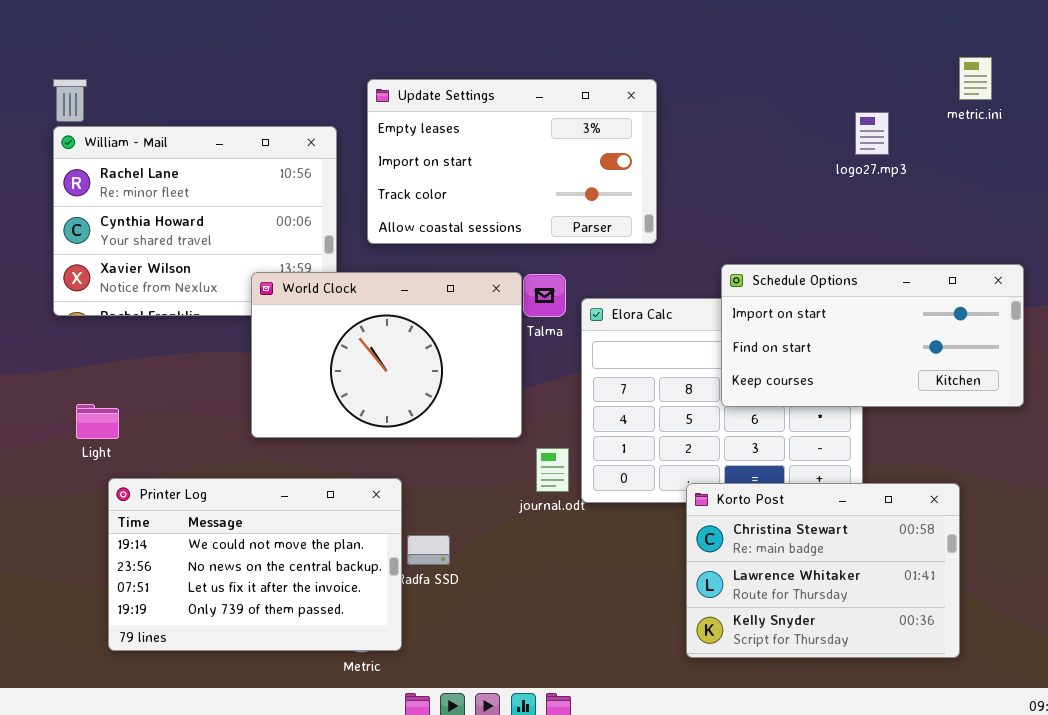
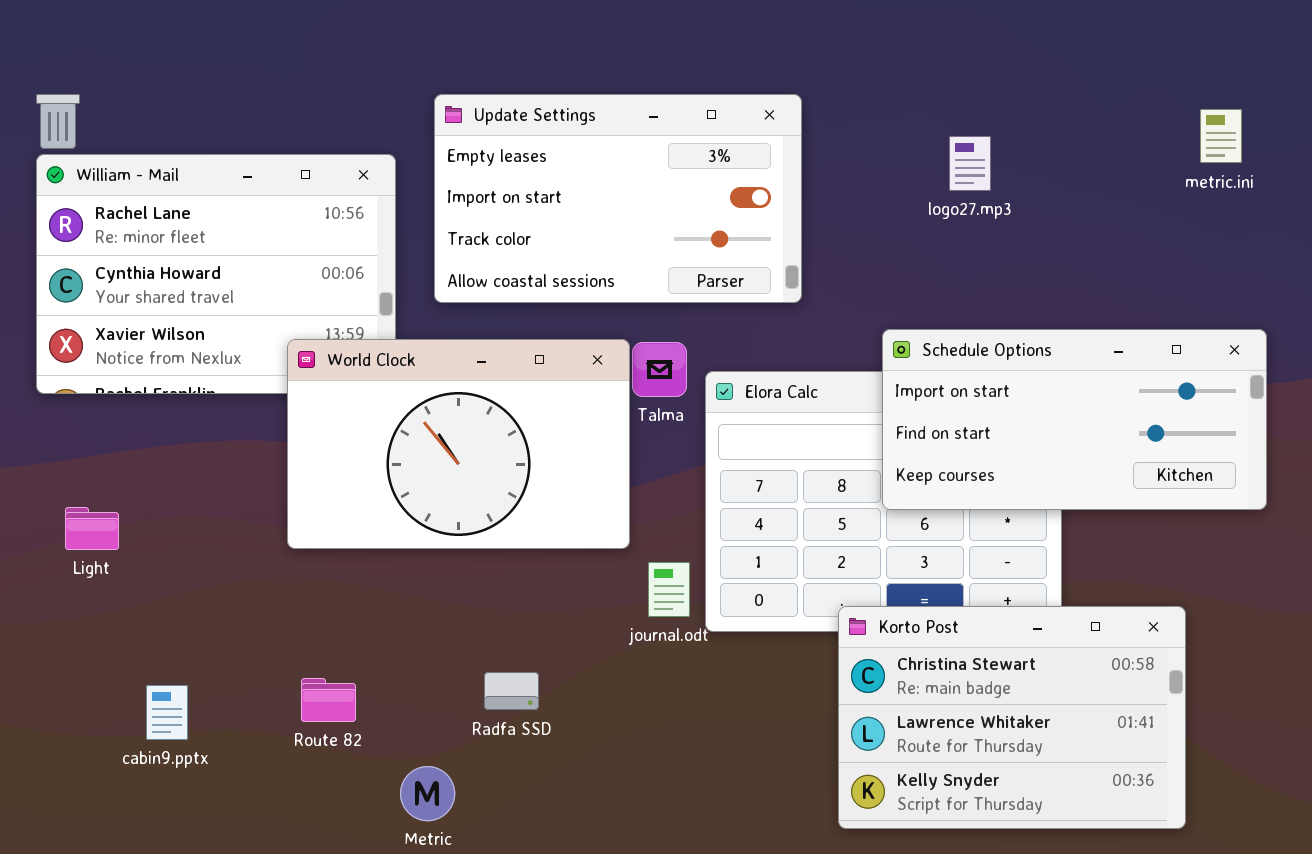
metric.ini: [959,57,992,100] -> [1200,109,1242,163], moved
logo27.mp3: [855,112,889,155] -> [949,136,991,191], moved
Printer Log: [108,478,402,651] -> none, closed

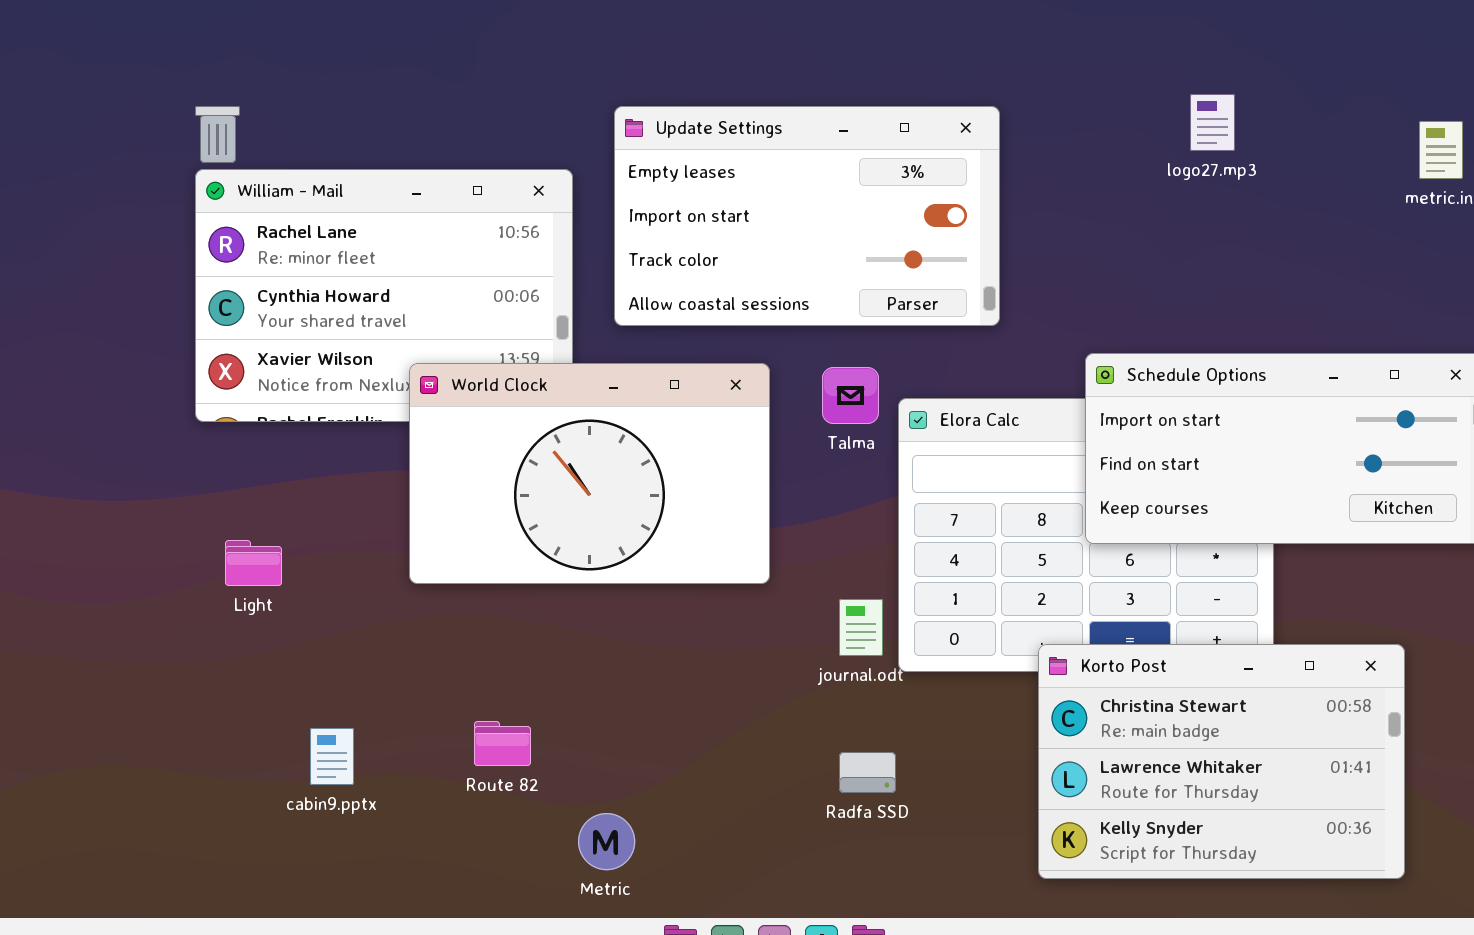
logo27.mp3: [949,136,991,191] -> [1190,94,1235,151], moved
World Clock: [287,339,630,549] -> [409,363,770,584], moved
Radfa SSD: [484,672,539,710] -> [839,752,896,793], moved

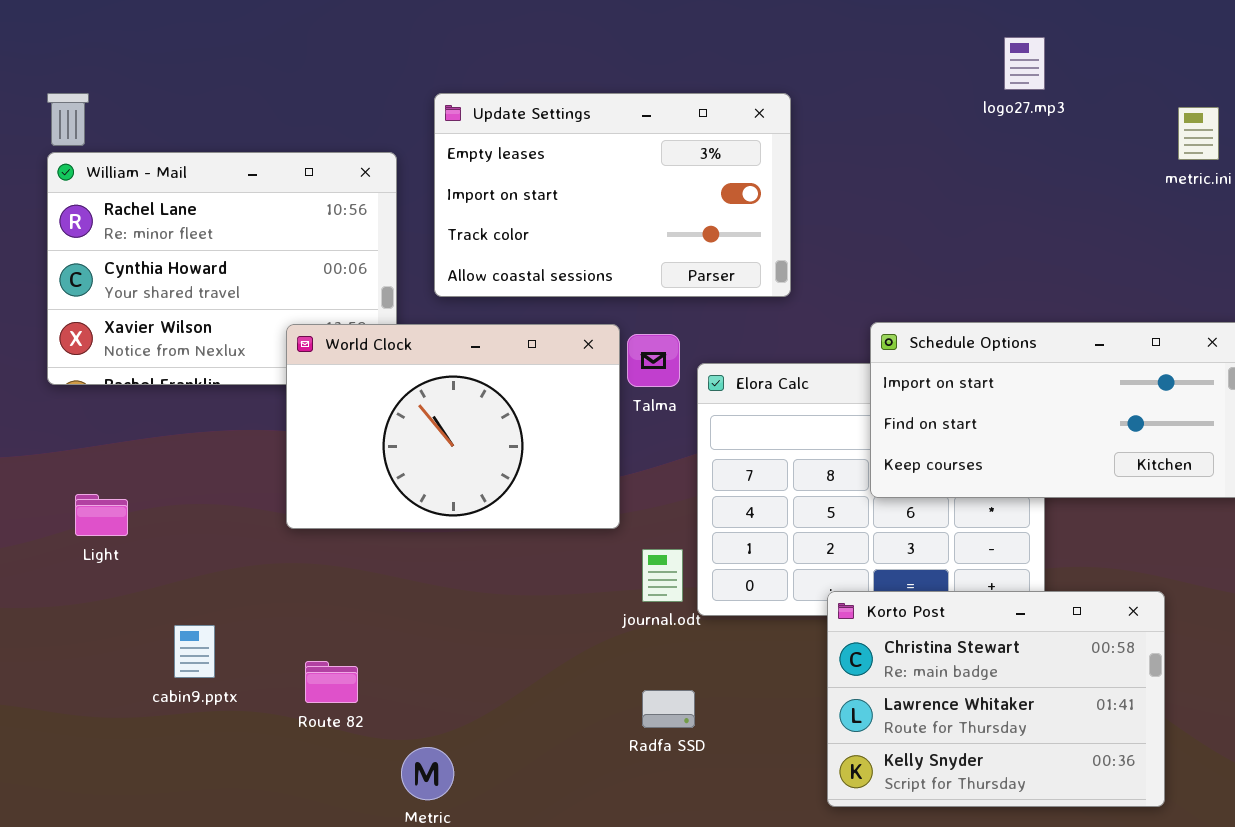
logo27.mp3: [1190,94,1235,151] -> [1004,37,1045,90], moved
World Clock: [409,363,770,584] -> [286,324,620,529], moved
cabin9.pptx: [310,728,354,785] -> [174,625,215,678], moved

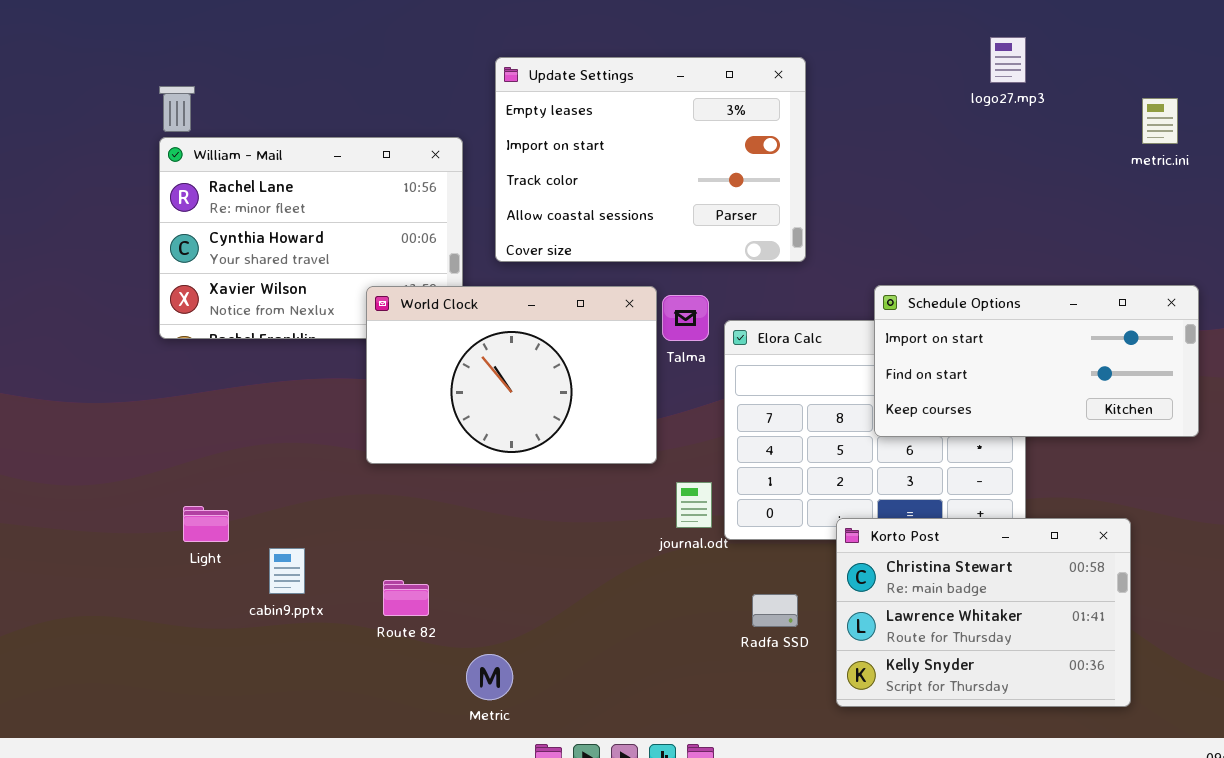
Update Settings: [434,93,791,297] -> [495,57,806,262], resized
Light: [75,494,128,536] -> [183,506,229,542], moved
Radfa SSD: [642,690,695,728] -> [752,594,798,627], moved

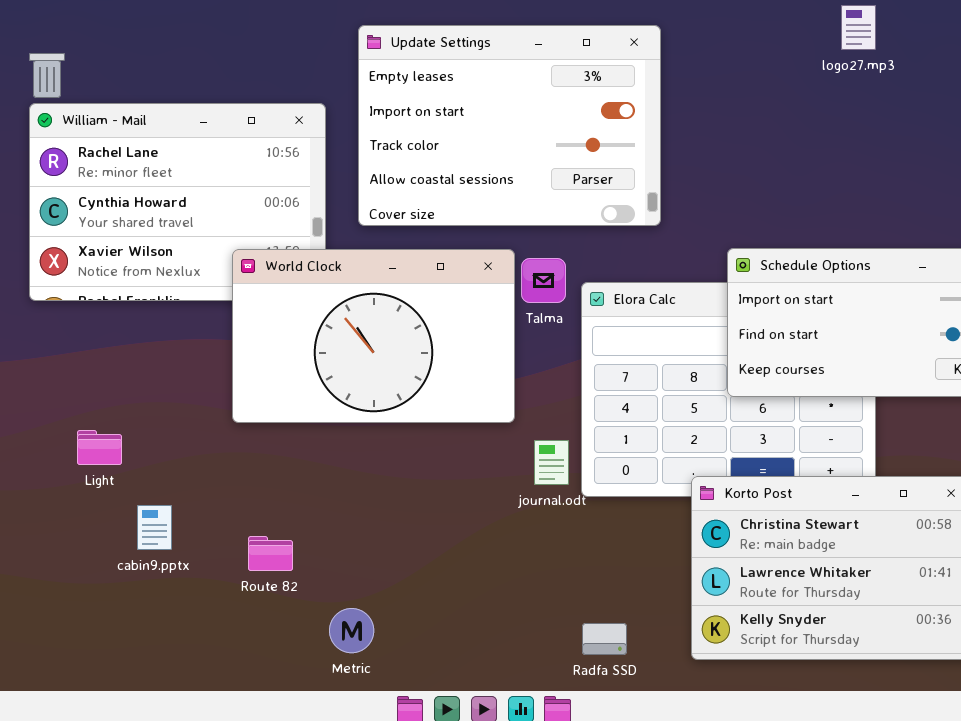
Light: [183,506,229,542] -> [77,430,122,465], moved
Radfa SSD: [752,594,798,627] -> [582,623,627,655], moved

